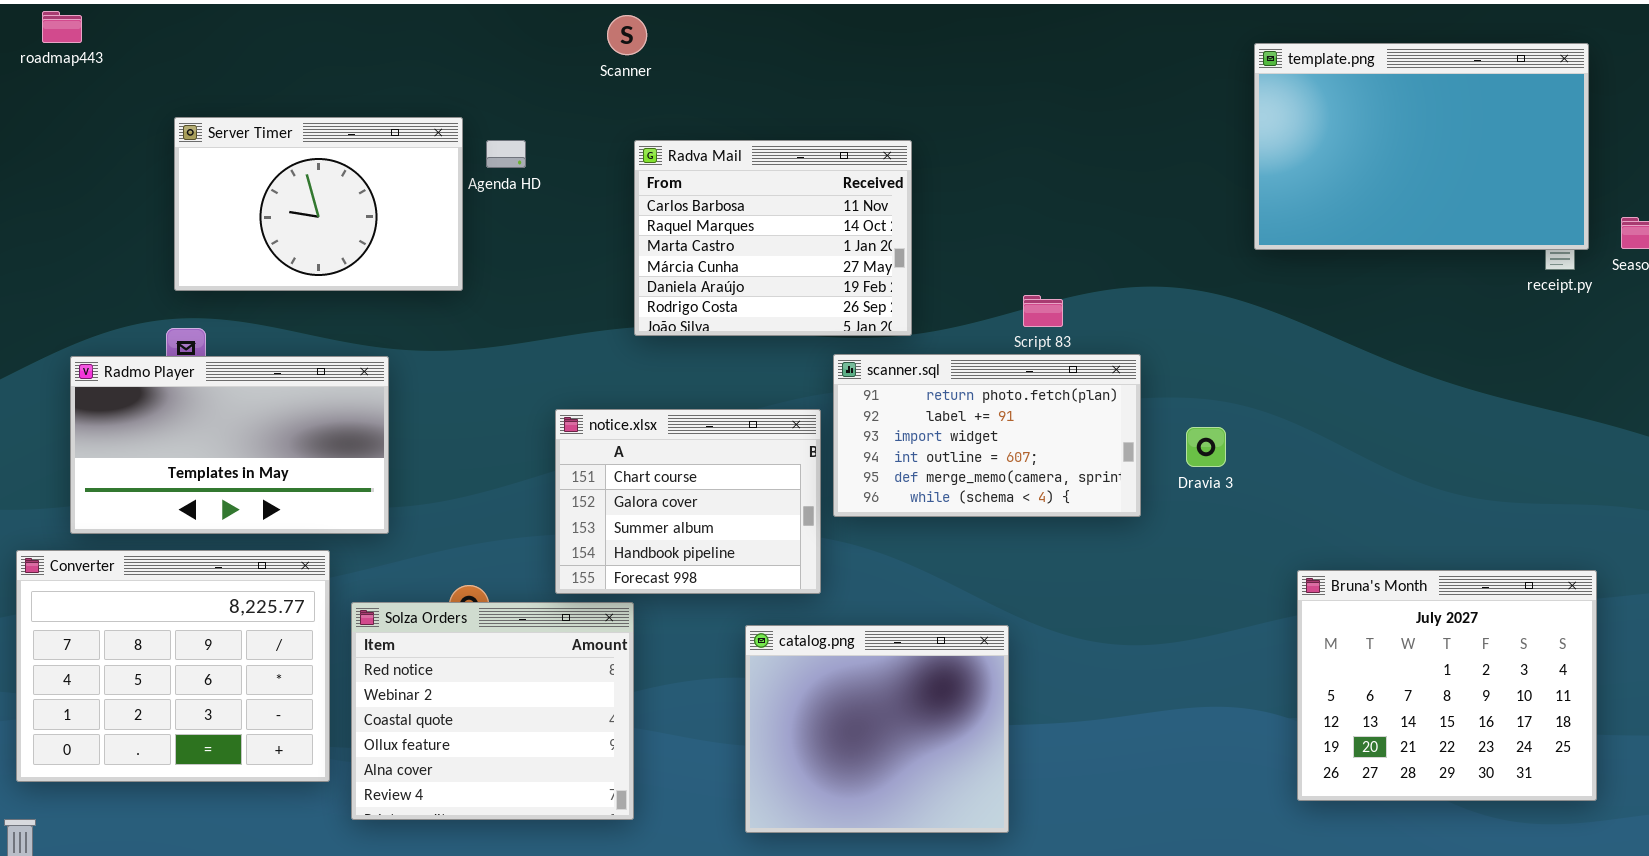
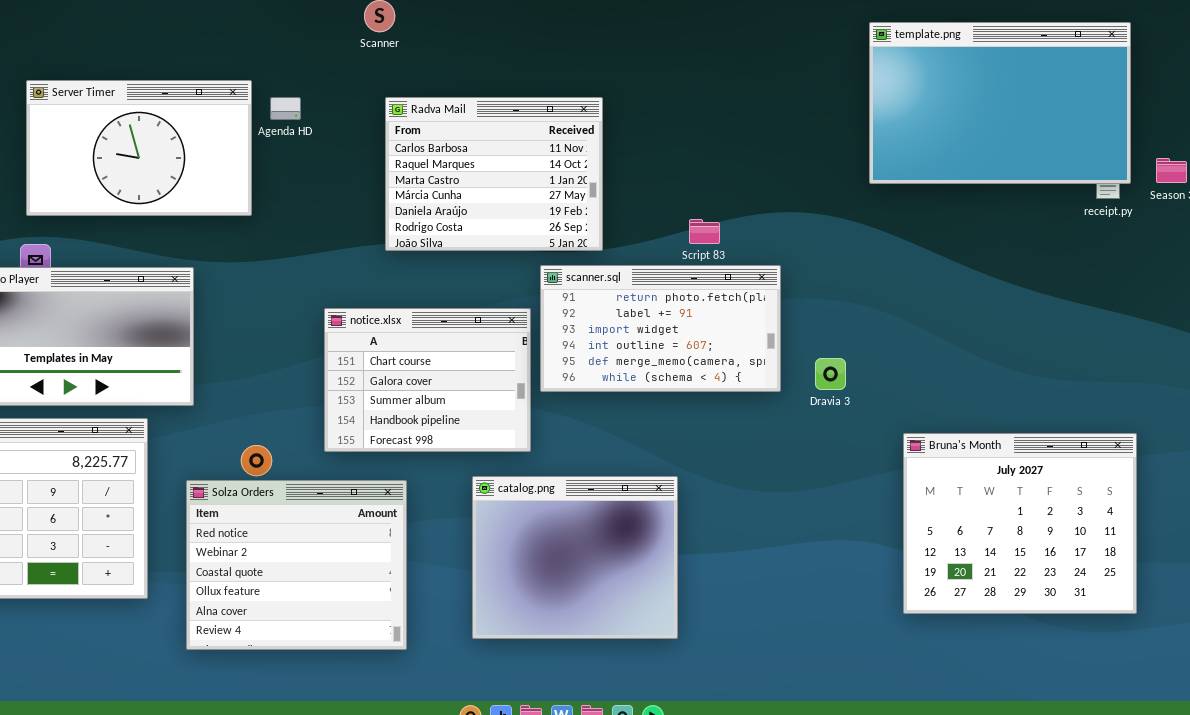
Dravia 3: [1186,427,1226,467] -> [815,358,846,390], moved
Solza Orders: [351,602,634,820] -> [186,480,407,650], moved

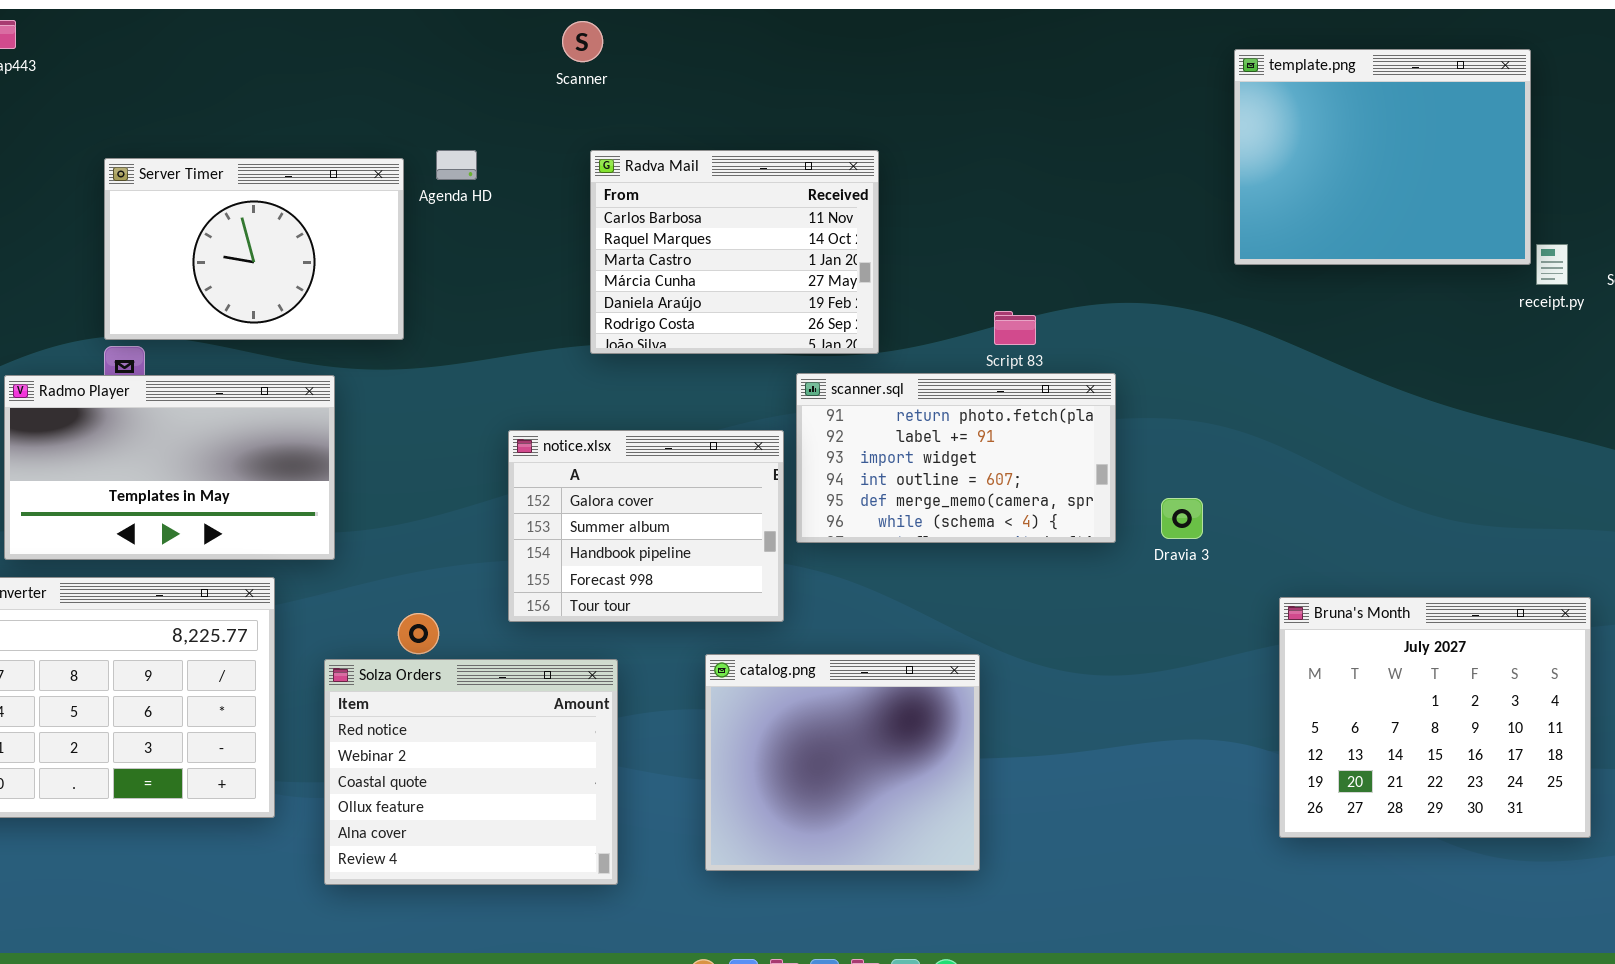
template.png: [869,22,1131,184] -> [1234,49,1531,265], resized
Server Timer: [26,80,252,216] -> [104,158,404,340], moved
notice.xlsx: [324,308,531,452] -> [508,430,784,622], scrolled down 1 row

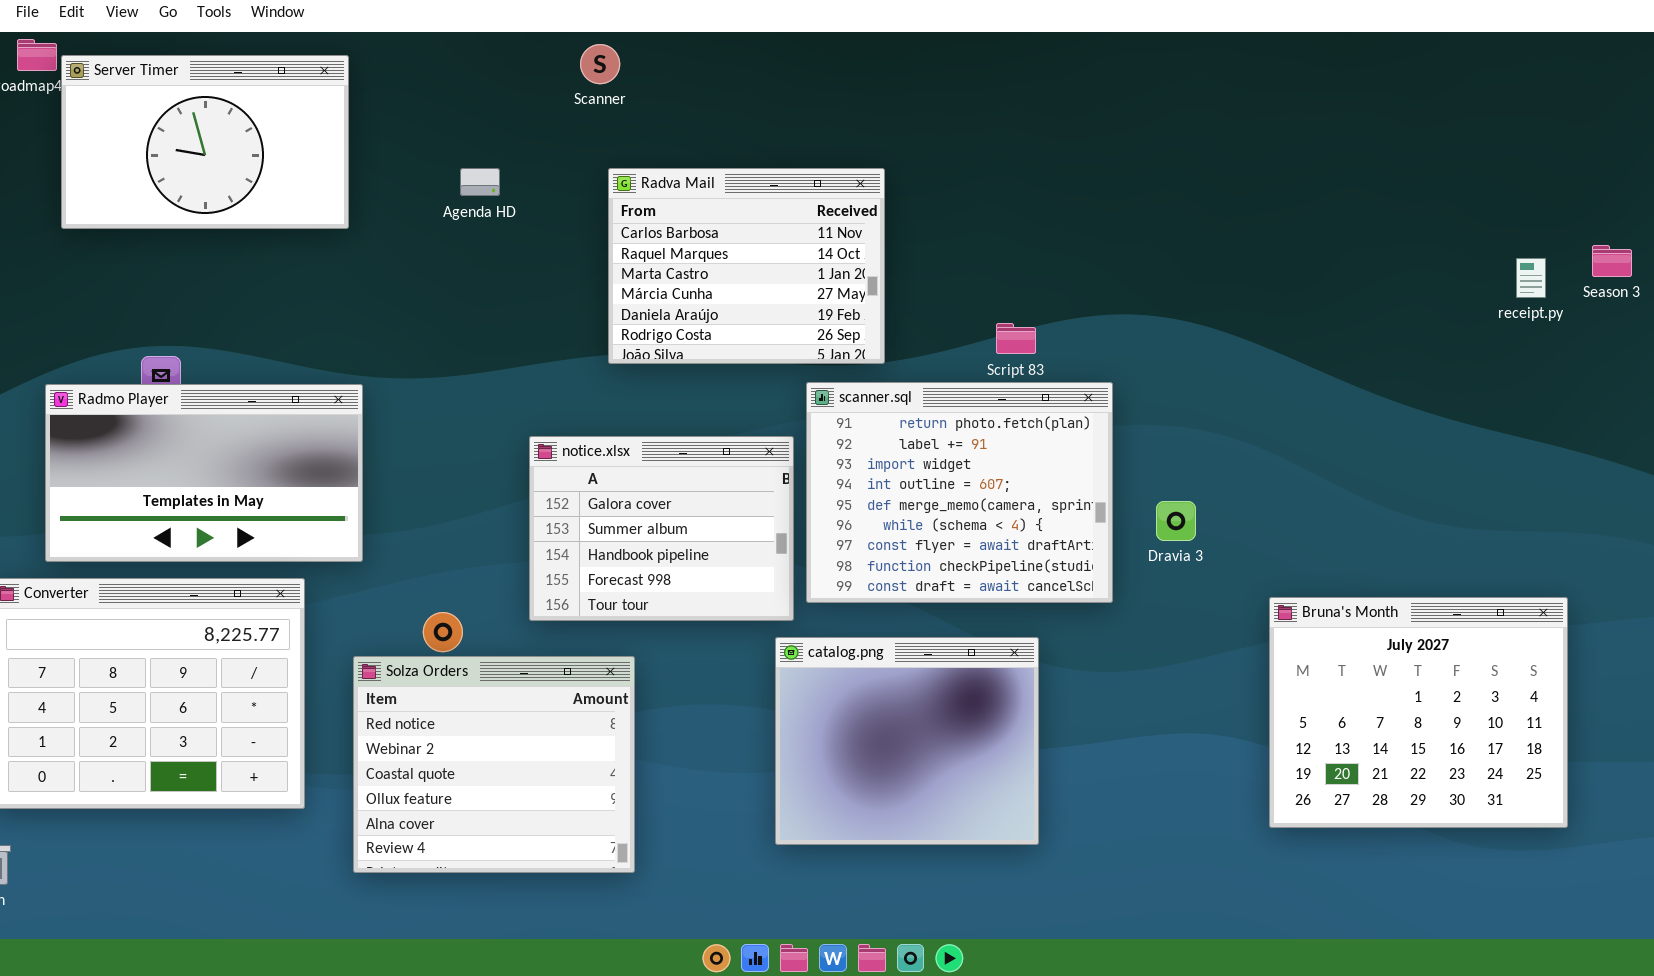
template.png: [1234,49,1531,265] -> none, closed
Server Timer: [104,158,404,340] -> [61,55,349,229], moved
scanner.sql: [796,373,1116,543] -> [806,382,1113,603], resized
catalog.png: [705,654,980,871] -> [775,637,1039,845], moved

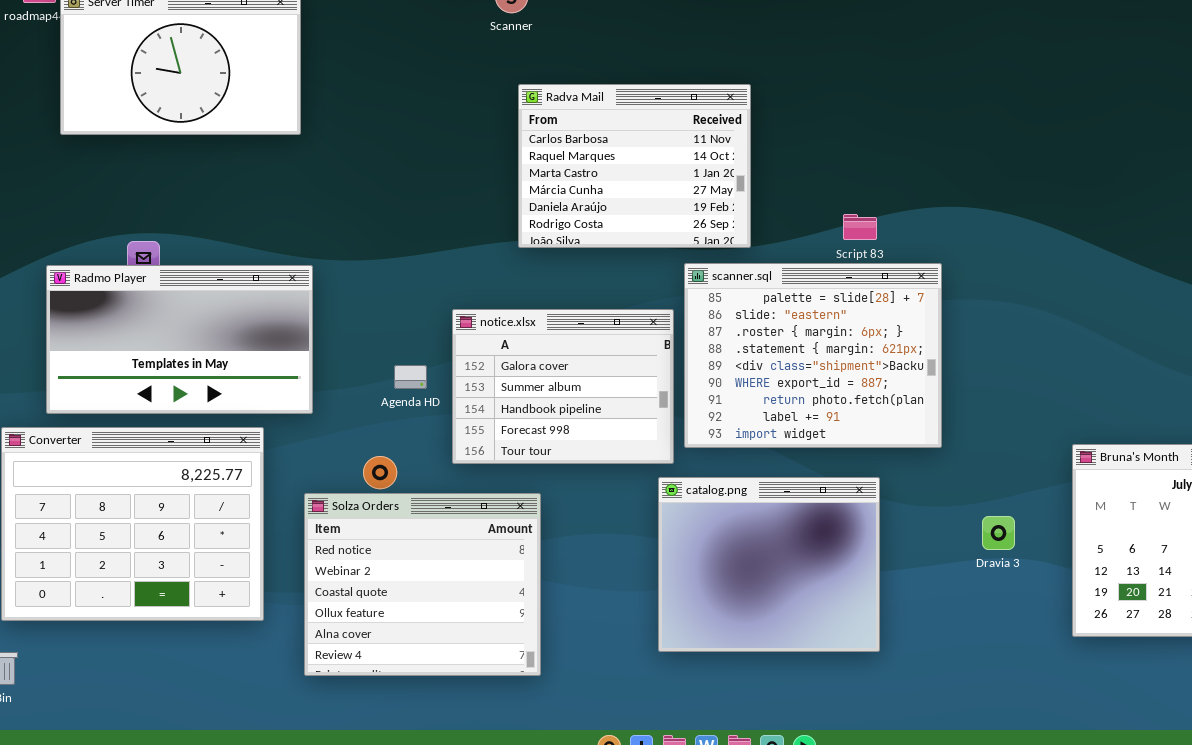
Agenda HD: [460,168,500,196] -> [394,365,427,389], moved
scanner.sql: [806,382,1113,603] -> [684,263,942,448], scrolled up 6 rows
Dravia 3: [1156,501,1196,541] -> [982,516,1015,550], moved

